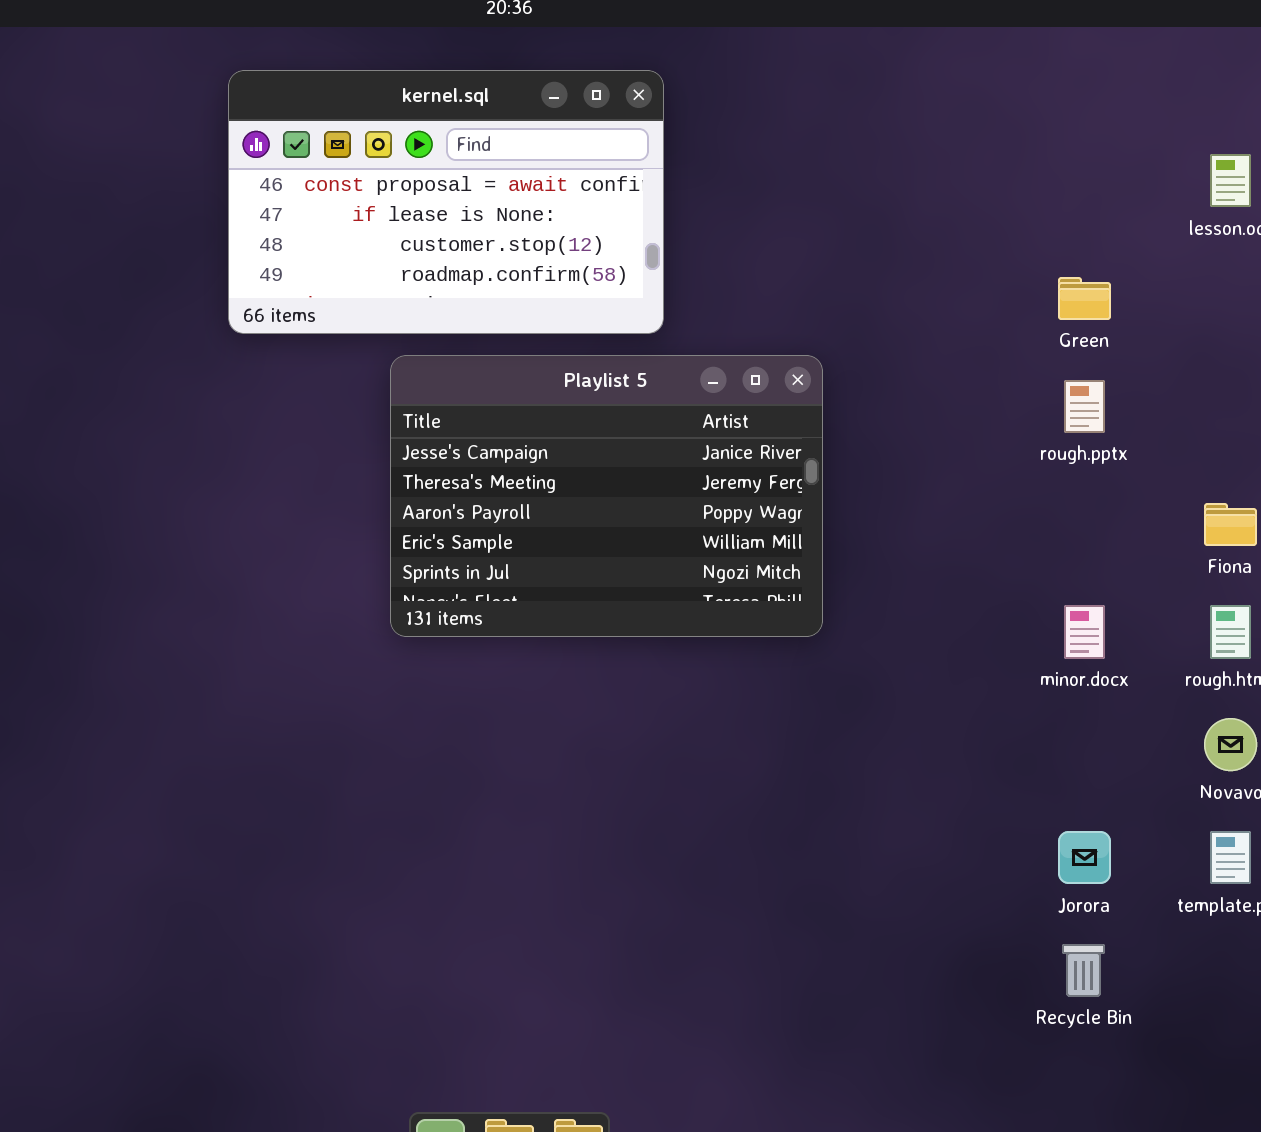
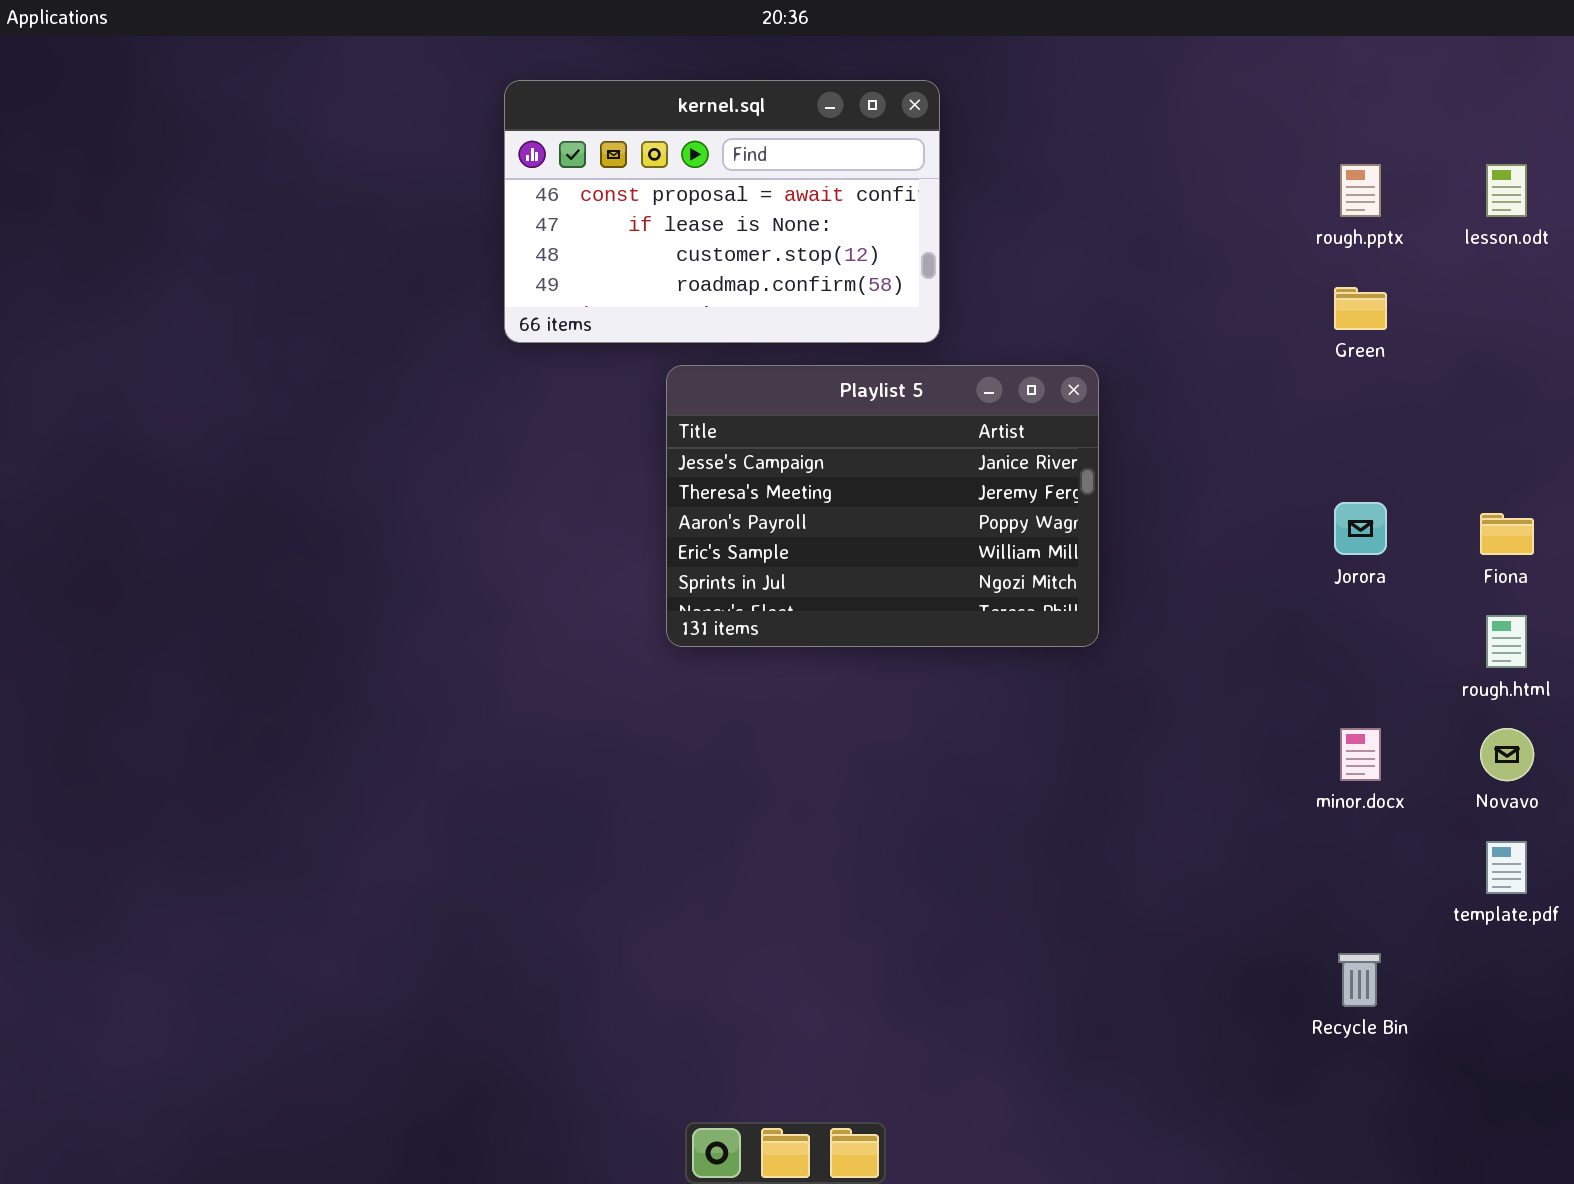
rough.pptx: [1064,380,1105,433] -> [1340,164,1381,217], moved
minor.docx: [1064,605,1105,659] -> [1340,728,1381,781], moved
Jorora: [1058,831,1111,884] -> [1334,502,1387,555], moved

